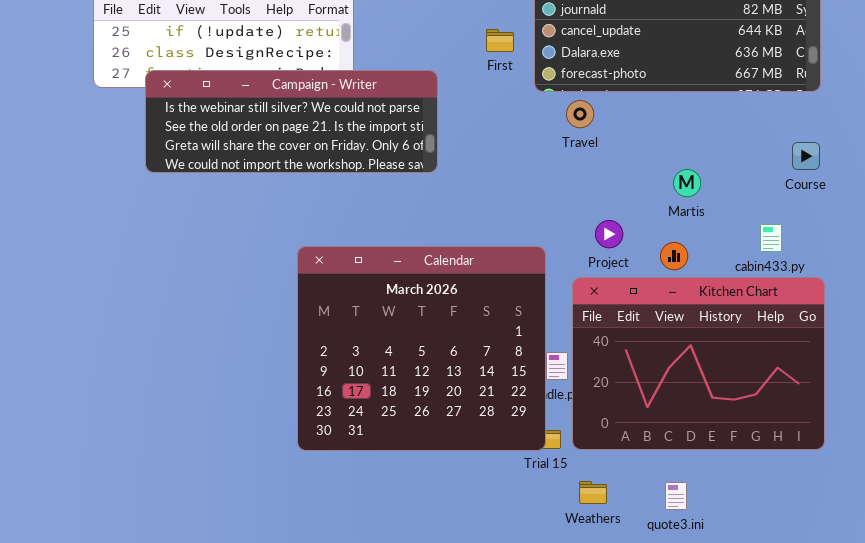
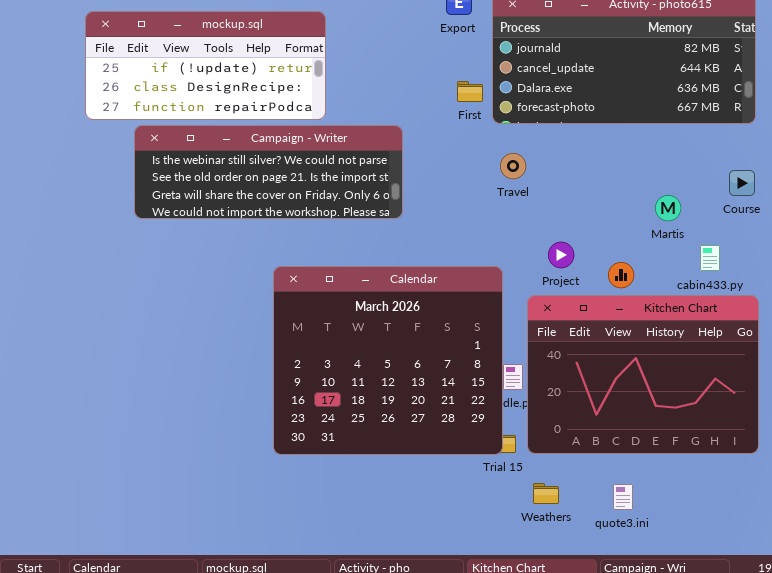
First: [486,29,514,52] -> [457,81,483,102], moved
Campaign - Writer: [145,70,438,173] -> [134,125,403,219], moved
Travel: [566,100,594,128] -> [500,153,526,179], moved
Martis: [673,169,701,197] -> [655,195,681,221], moved

